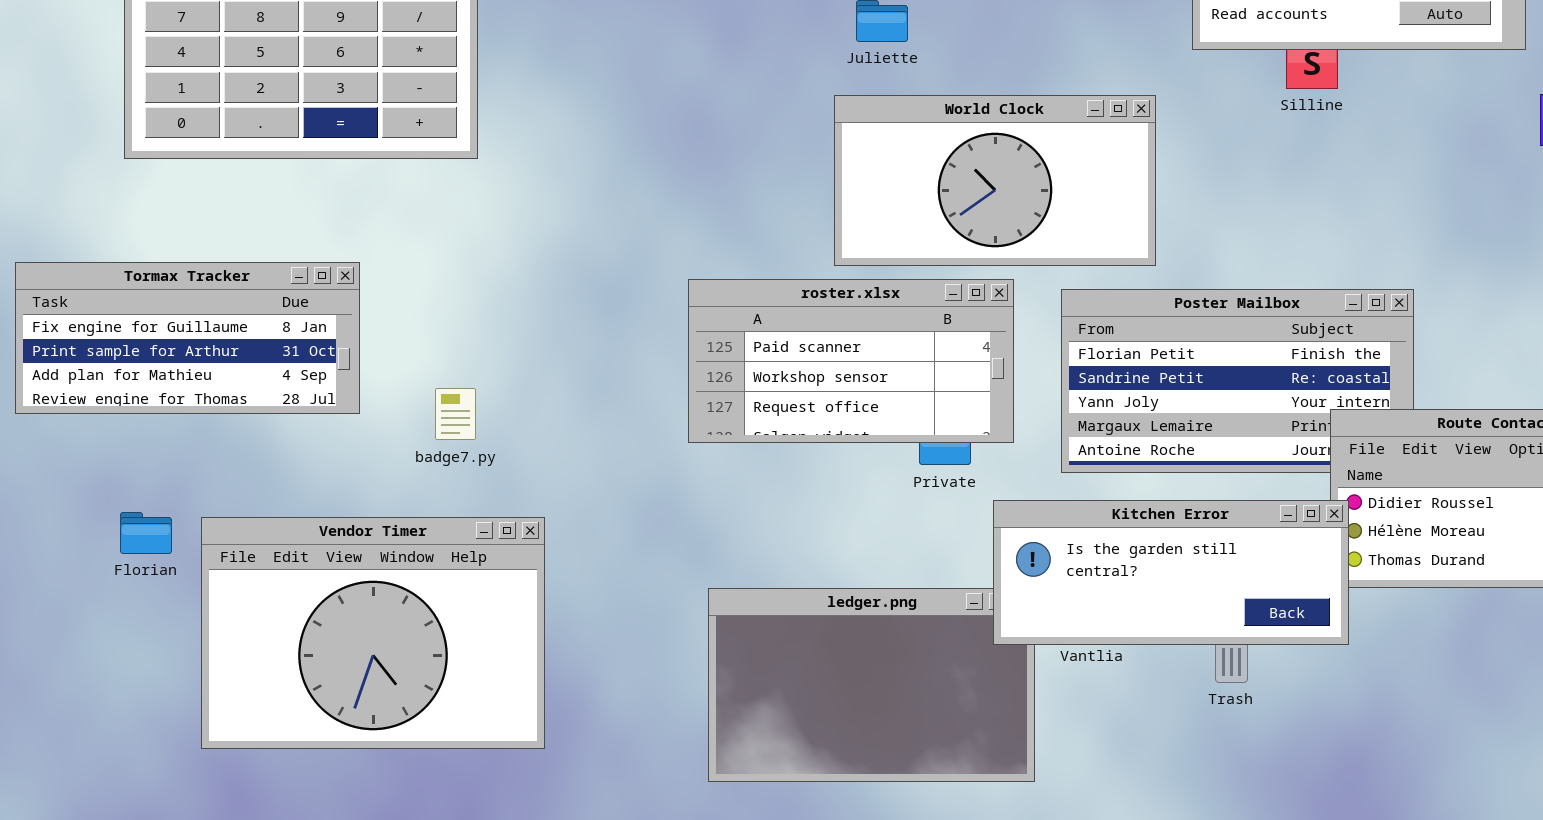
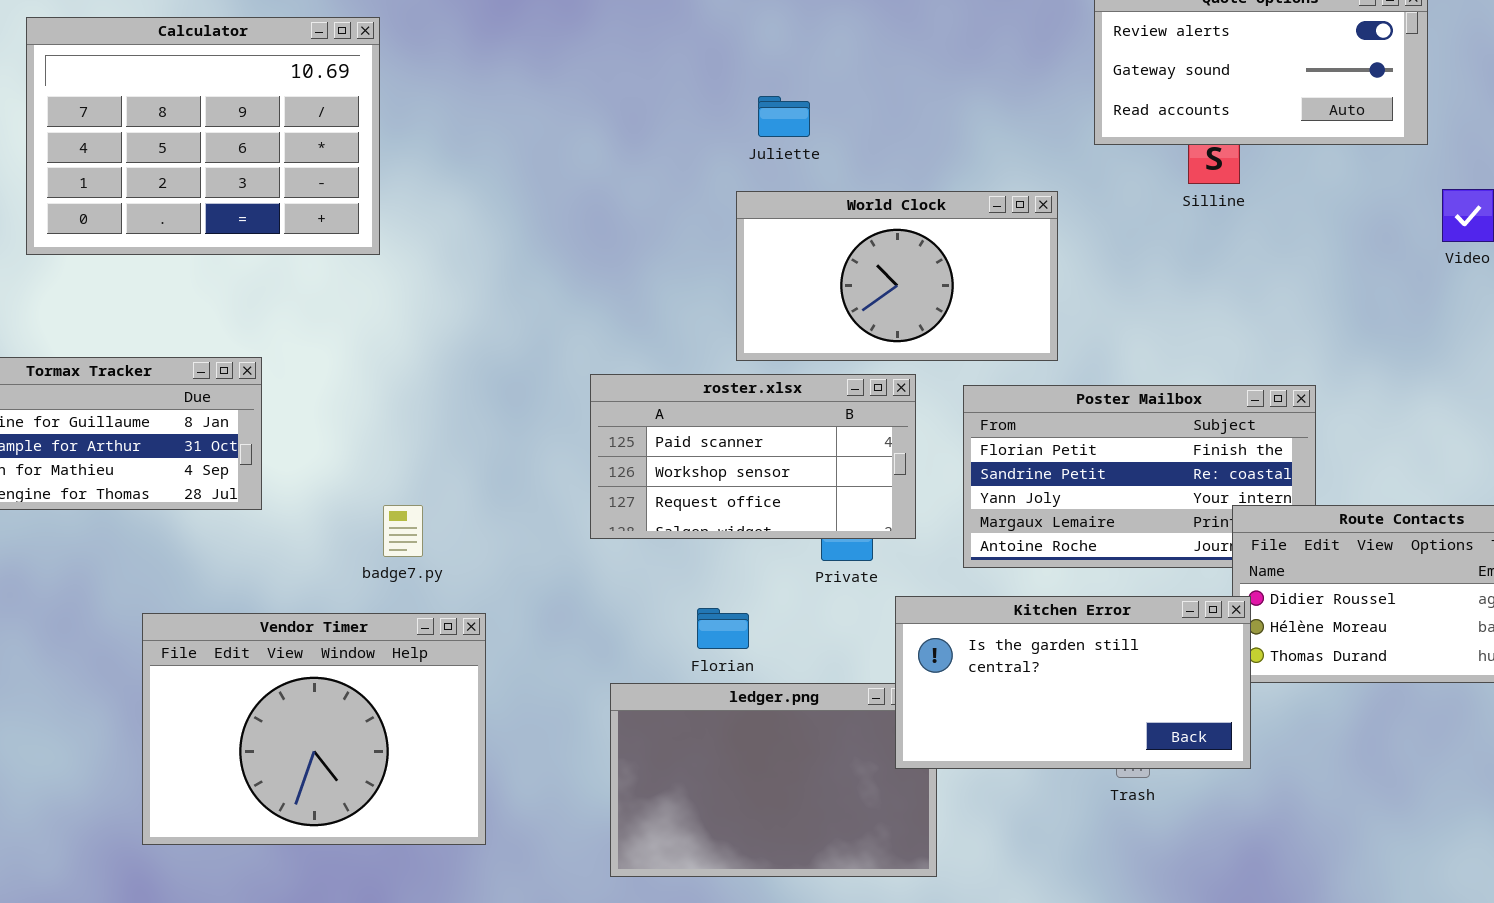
badge7.py: [435,388,476,440] -> [383,505,423,557], moved
Kitchen Error: [993,500,1349,645] -> [895,596,1251,769], resized
Florian: [120,512,172,554] -> [697,608,749,649], moved
Vendor Timer: [201,517,545,749] -> [142,613,486,845], moved

